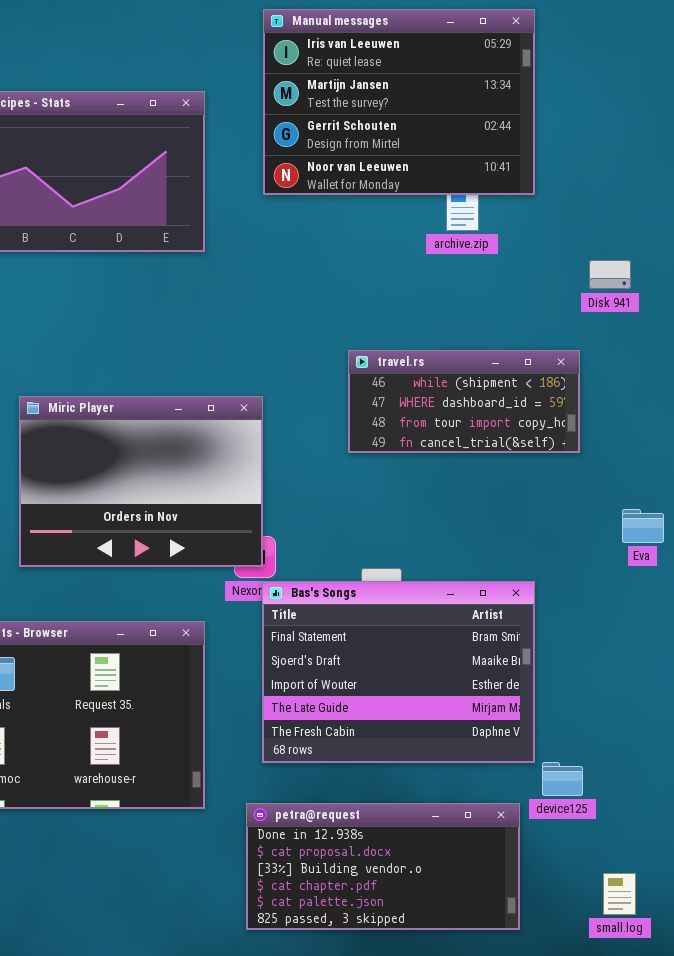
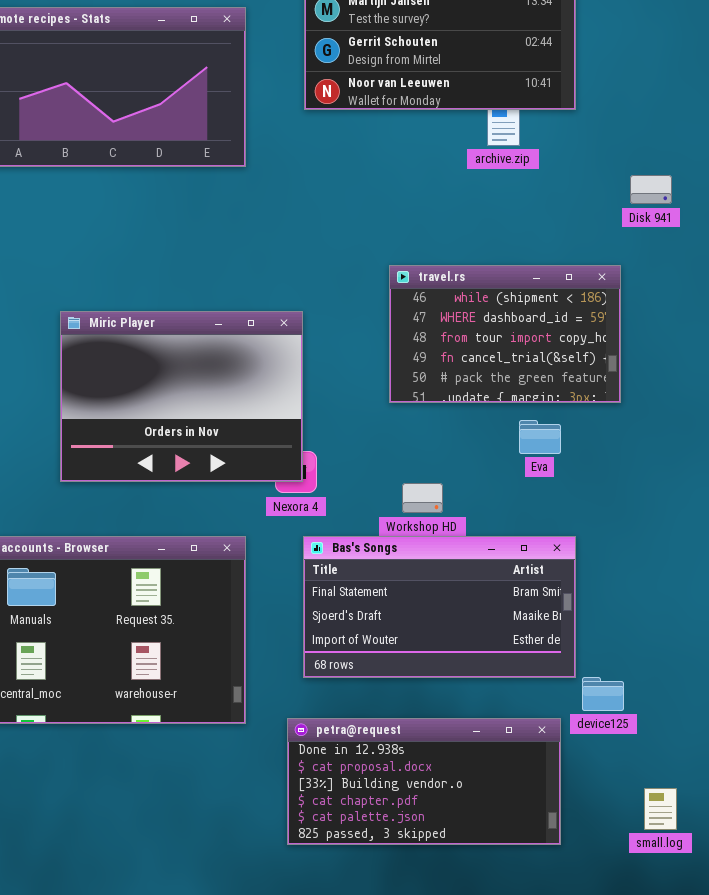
travel.rs: [348,350,580,453] -> [389,265,621,403], resized
Eva: [622,509,664,543] -> [519,420,561,454], moved
Bas's Songs: [262,581,535,763] -> [303,536,576,678], resized

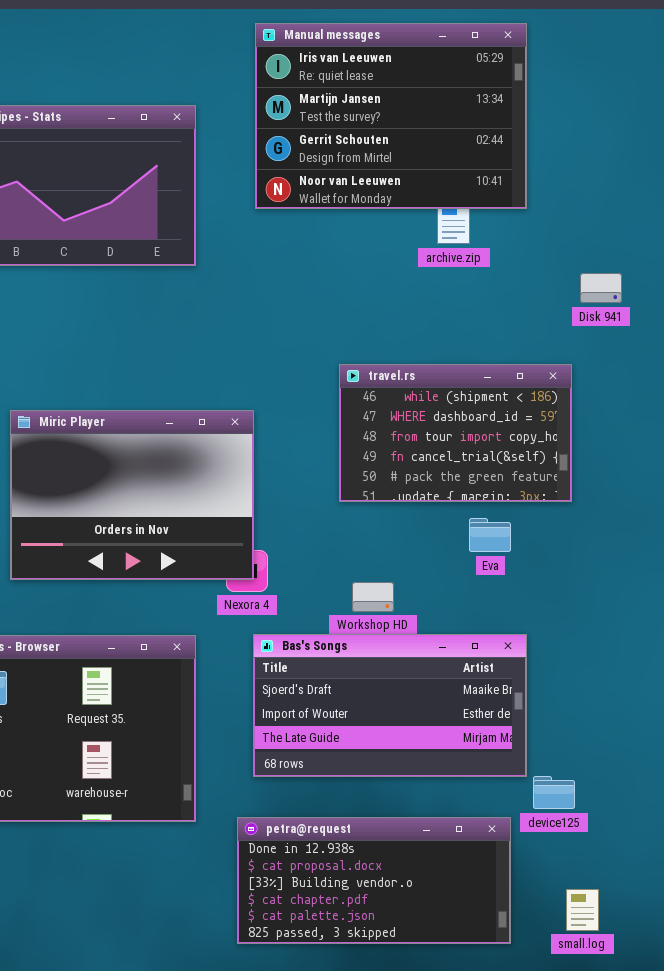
Bas's Songs: [303,536,576,678] -> [253,634,527,777], scrolled down 1 row
small.log: [644,788,677,830] -> [566,889,599,931], moved

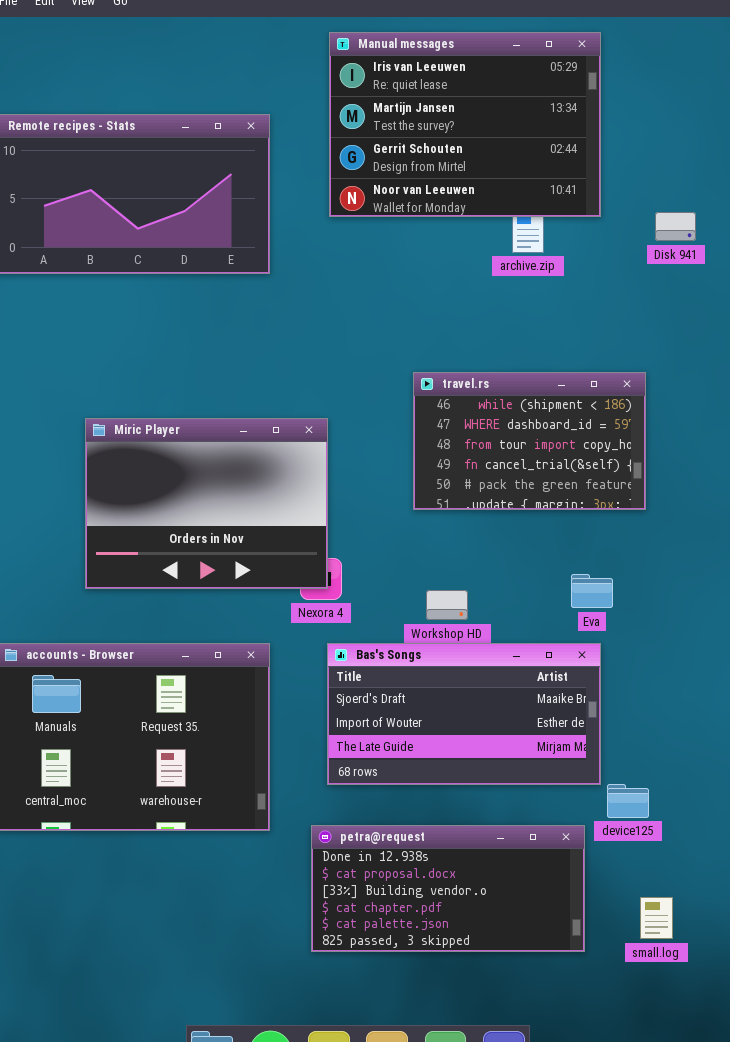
Disk 941: [580,273,622,303] -> [655,212,696,241], moved
Eva: [469,518,511,552] -> [571,574,613,608], moved

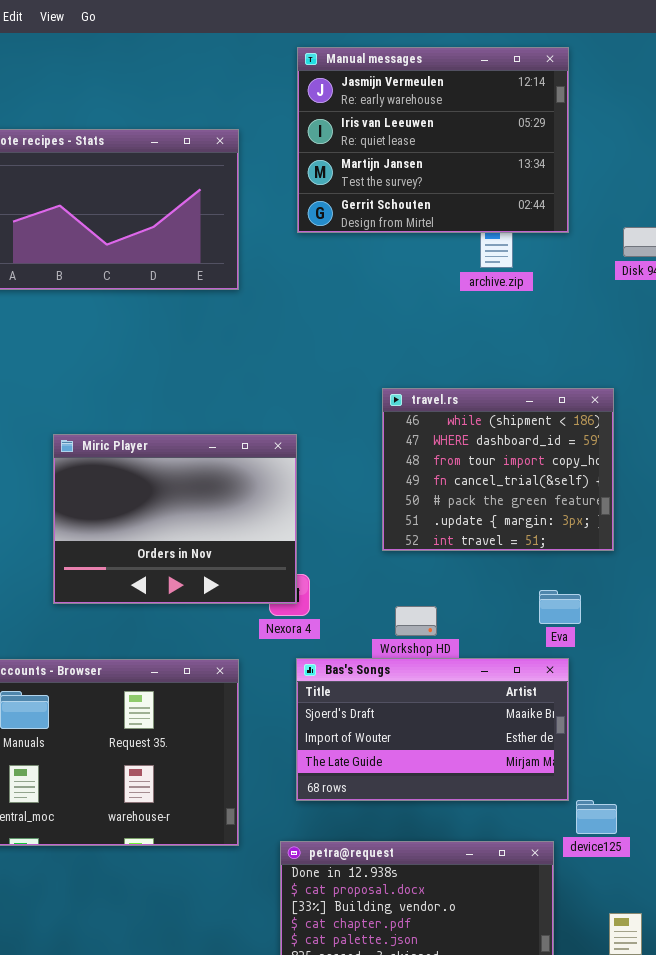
Manual messages: [329,32,601,217] -> [297,47,569,233], scrolled up 1 row
travel.rs: [413,372,646,510] -> [382,388,614,551], resized

